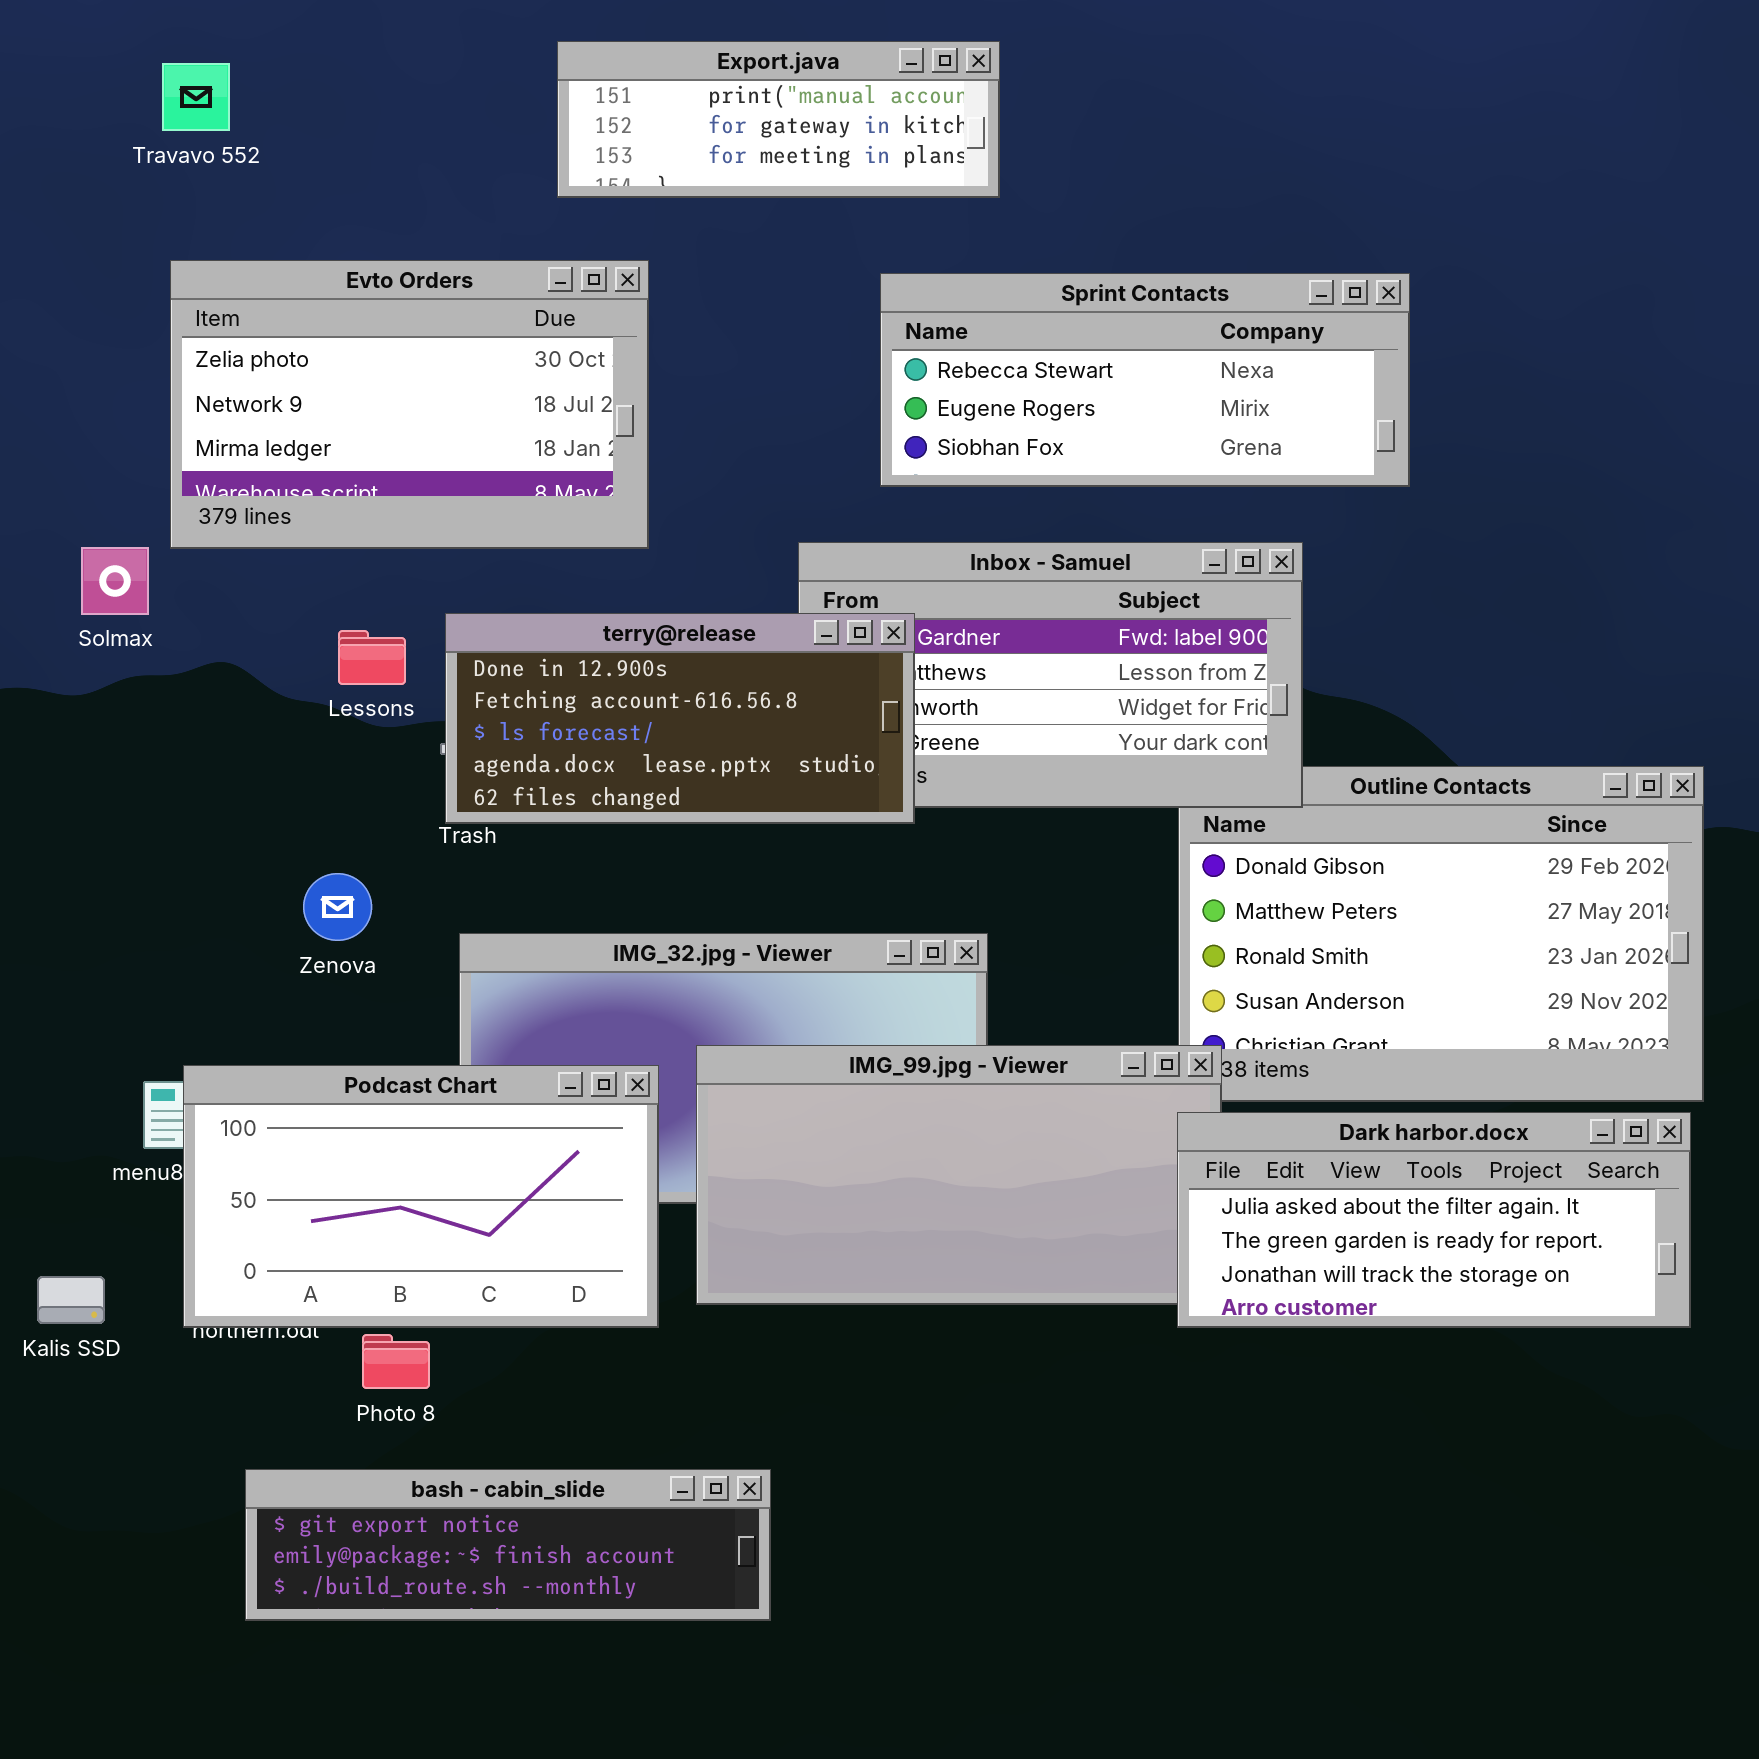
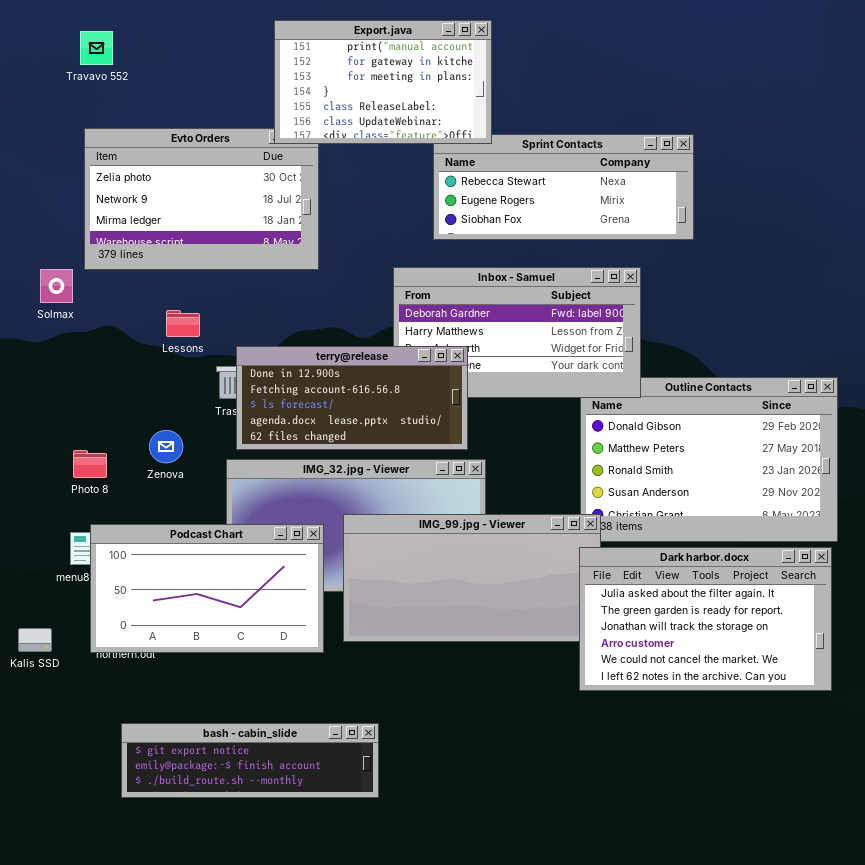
Export.java: [557,41,1000,198] -> [274,20,492,144], resized
terry@release: [445,613,915,824] -> [236,346,468,450], moved
Dark harbor.docx: [1177,1112,1691,1328] -> [579,547,832,691], resized
Photo 8: [362,1334,430,1389] -> [73,450,107,478], moved

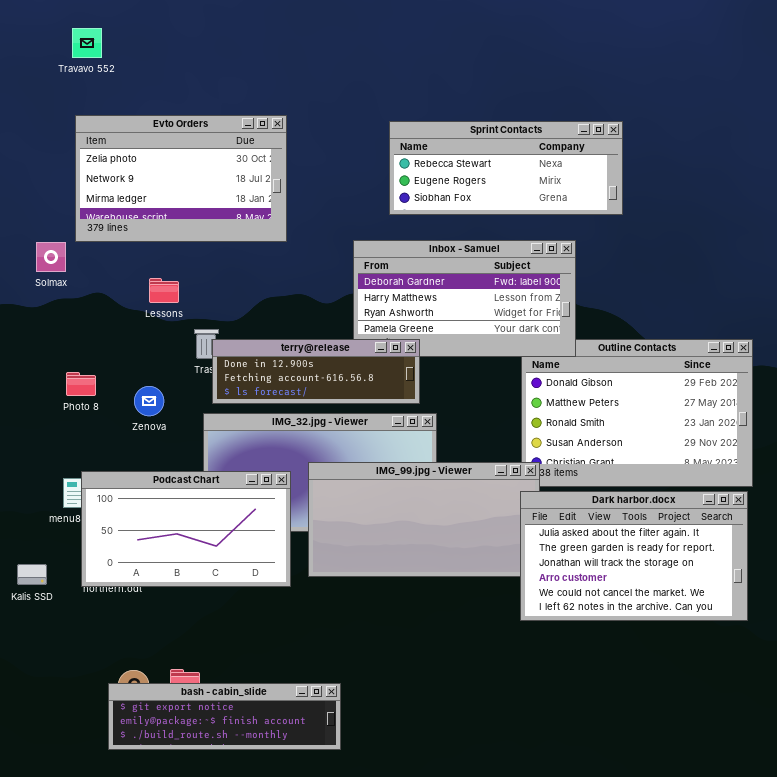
Export.java: [274,20,492,144] -> none, closed
terry@release: [236,346,468,450] -> [212,339,420,404], resized
Photo 8: [73,450,107,478] -> [66,372,96,396], moved
bash - cabin_slide: [121,723,379,798] -> [108,683,341,750], moved

